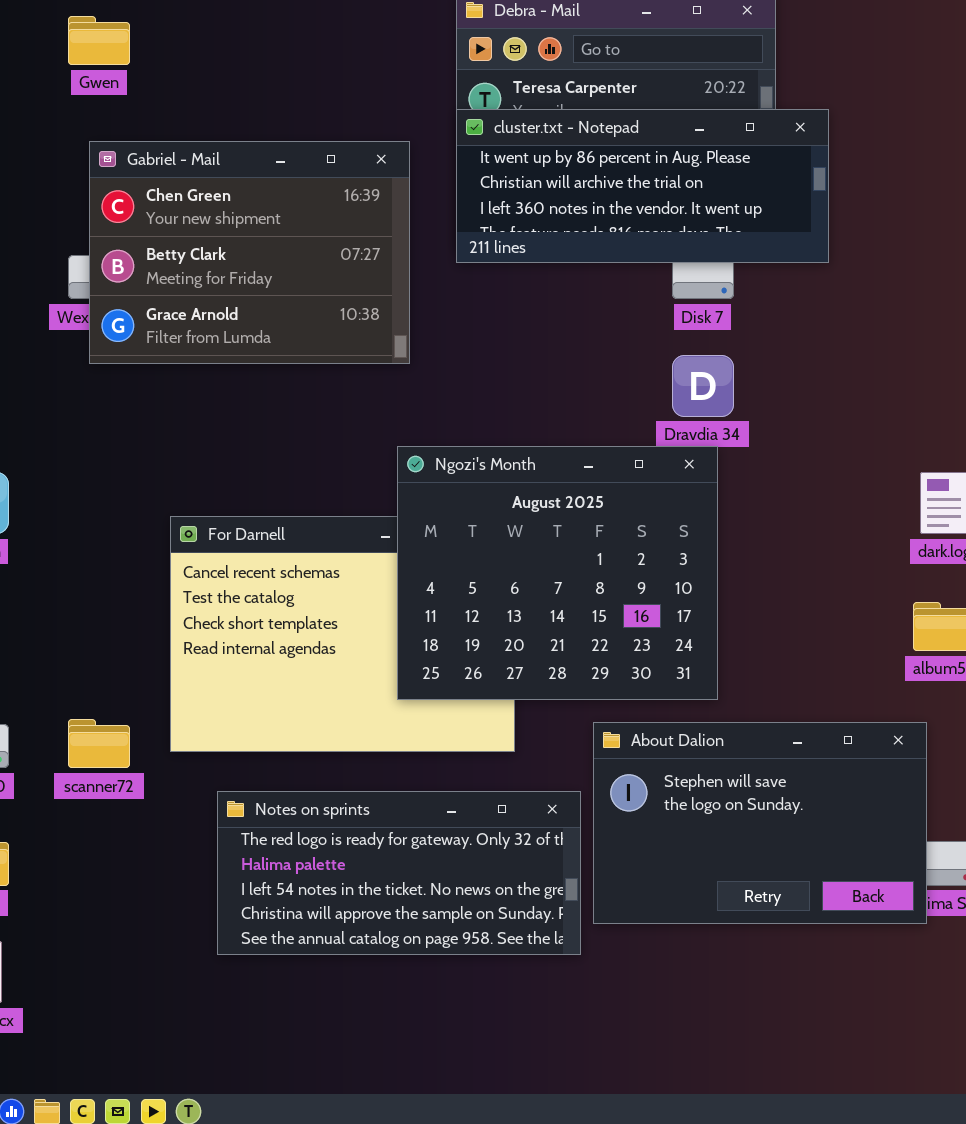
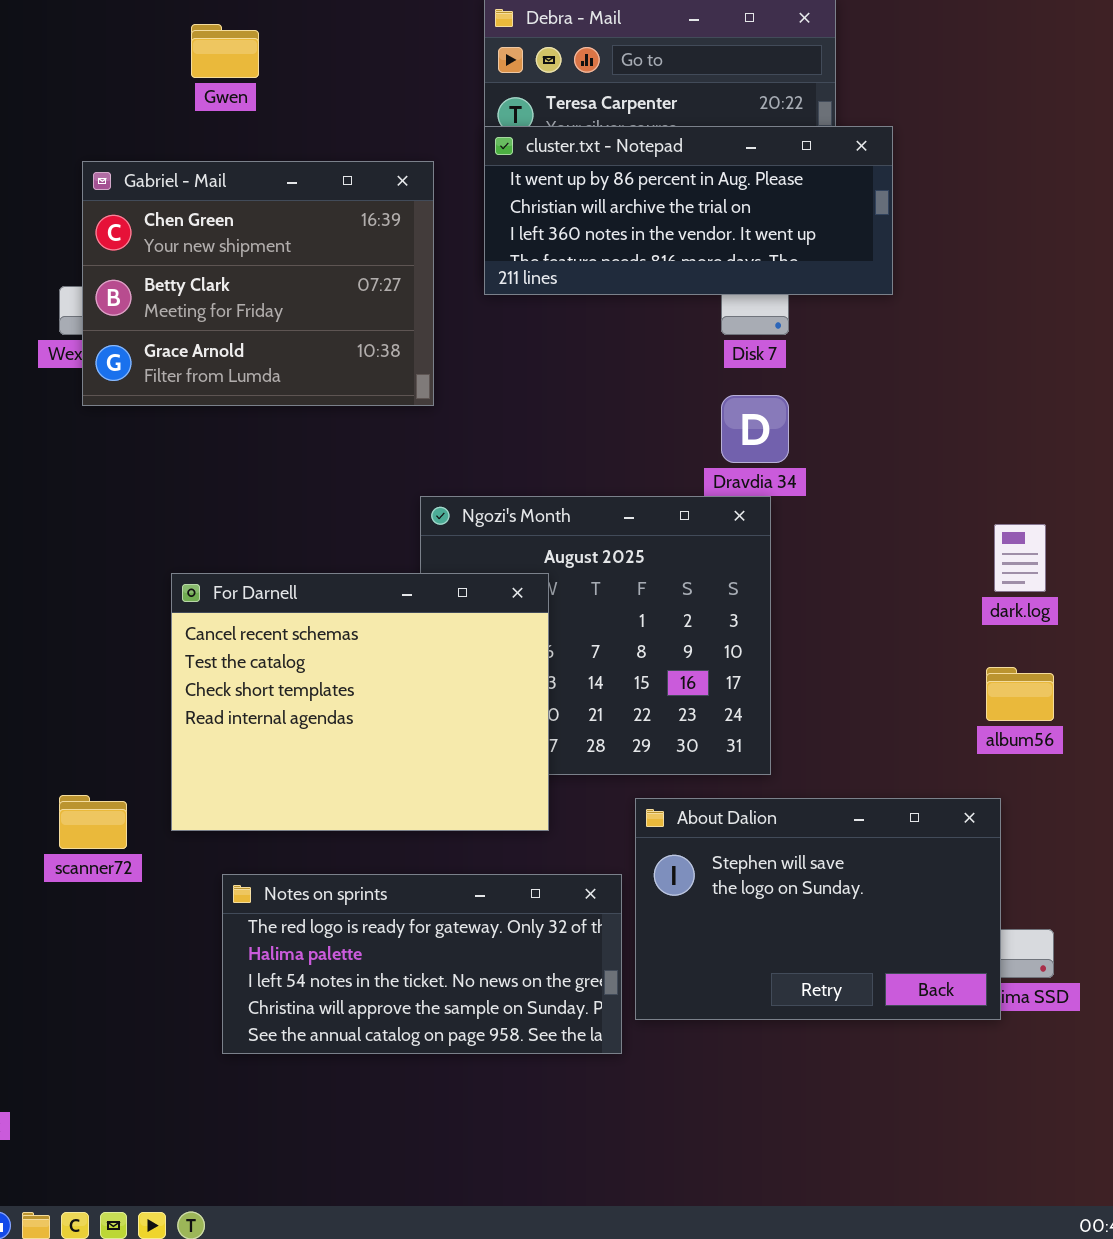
Gwen: [68,16,130,65] -> [191,24,259,78], moved
For Darnell: [170,516,515,752] -> [171,573,549,831], raised

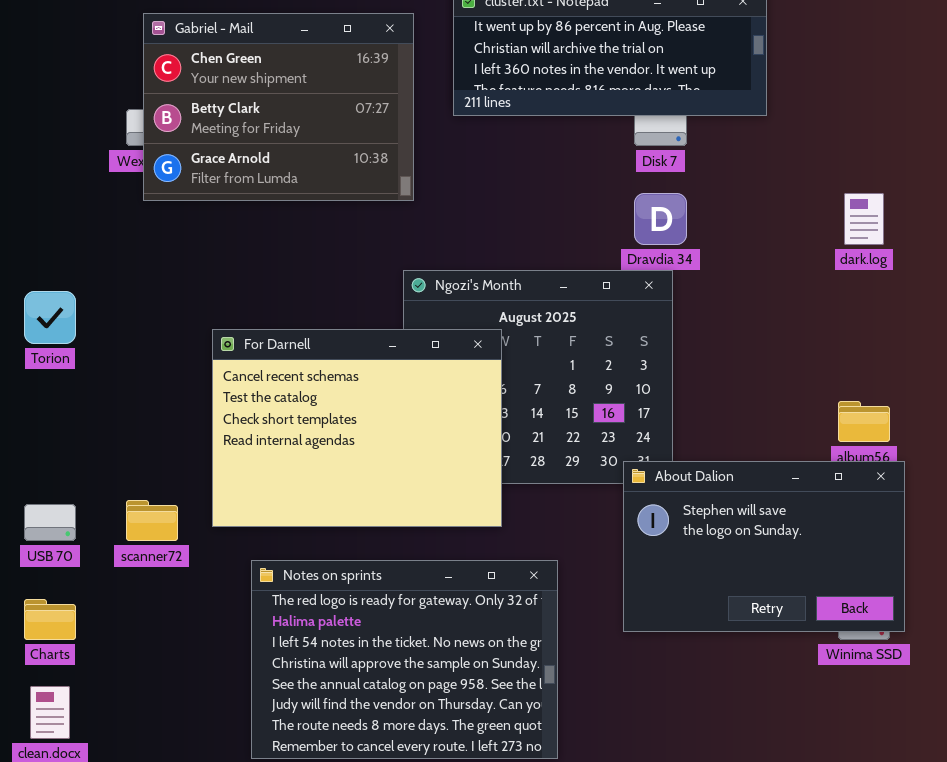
dark.log: [994,524,1046,592] -> [844,193,884,245], moved
About Dalion: [635,798,1001,1020] -> [623,461,905,632], moved
Notes on sprints: [222,874,622,1054] -> [251,560,558,759], resized

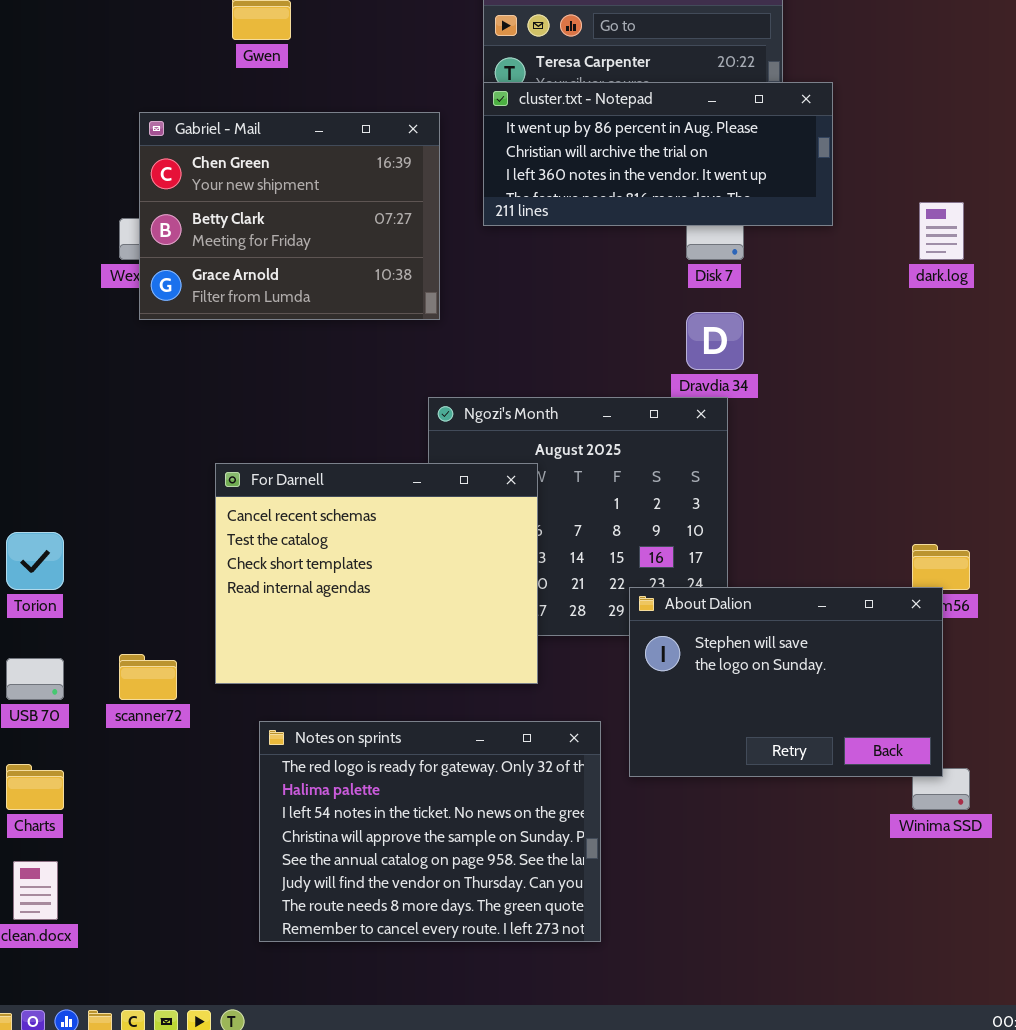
dark.log: [844,193,884,245] -> [919,202,964,260], moved
Torion: [24,291,76,344] -> [6,532,64,590], moved
About Dalion: [623,461,905,632] -> [629,587,943,777], moved

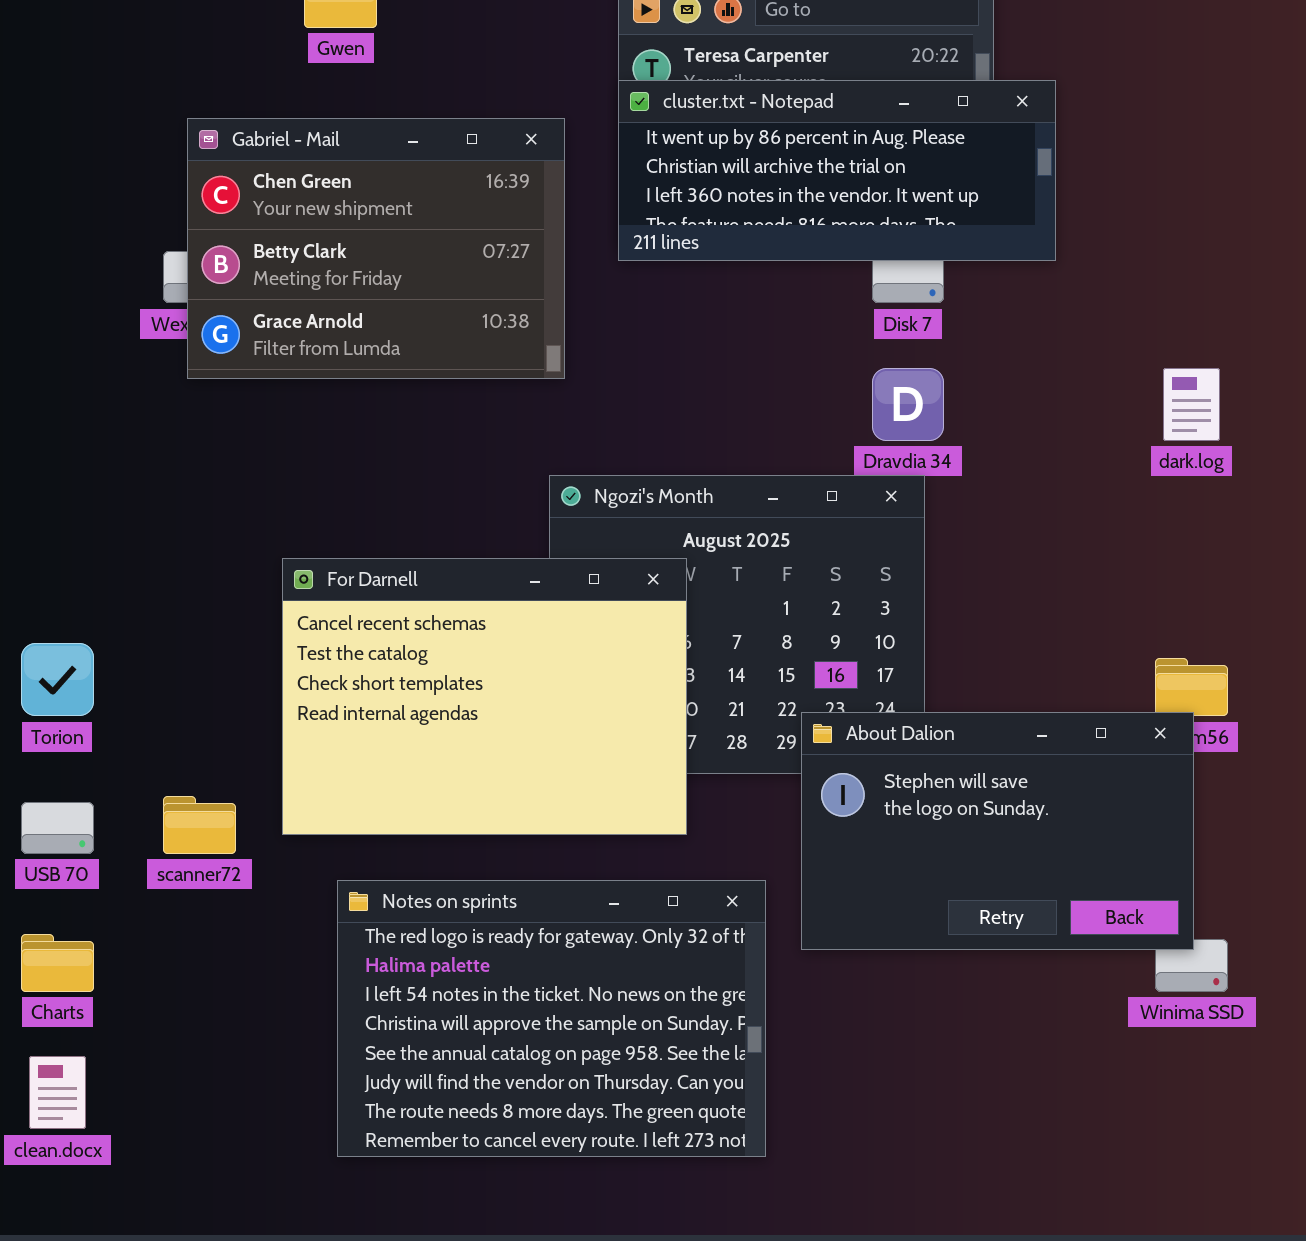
dark.log: [919,202,964,260] -> [1163,368,1220,441], moved

